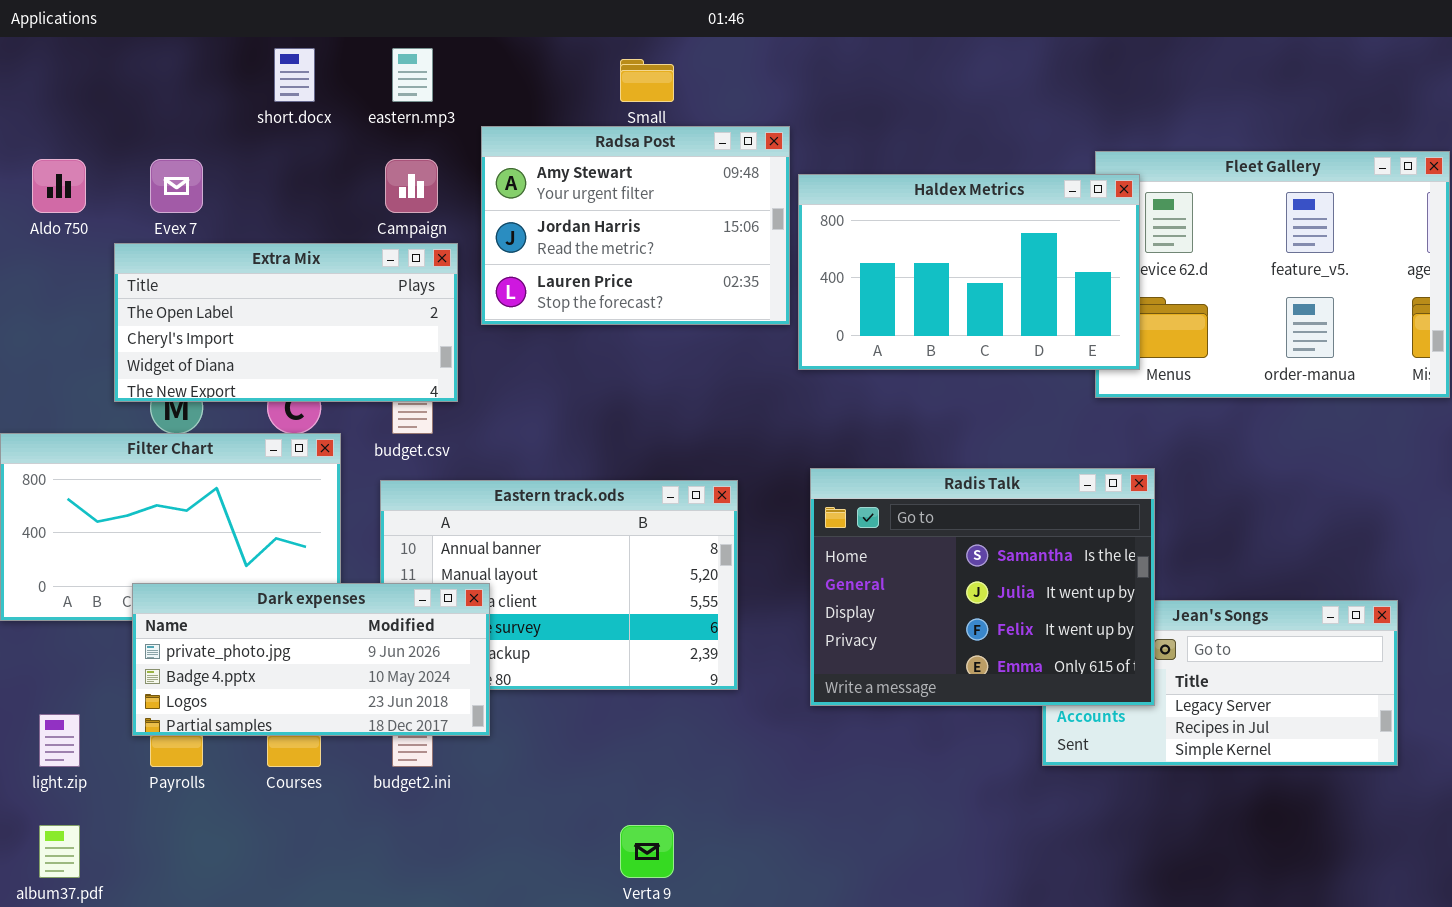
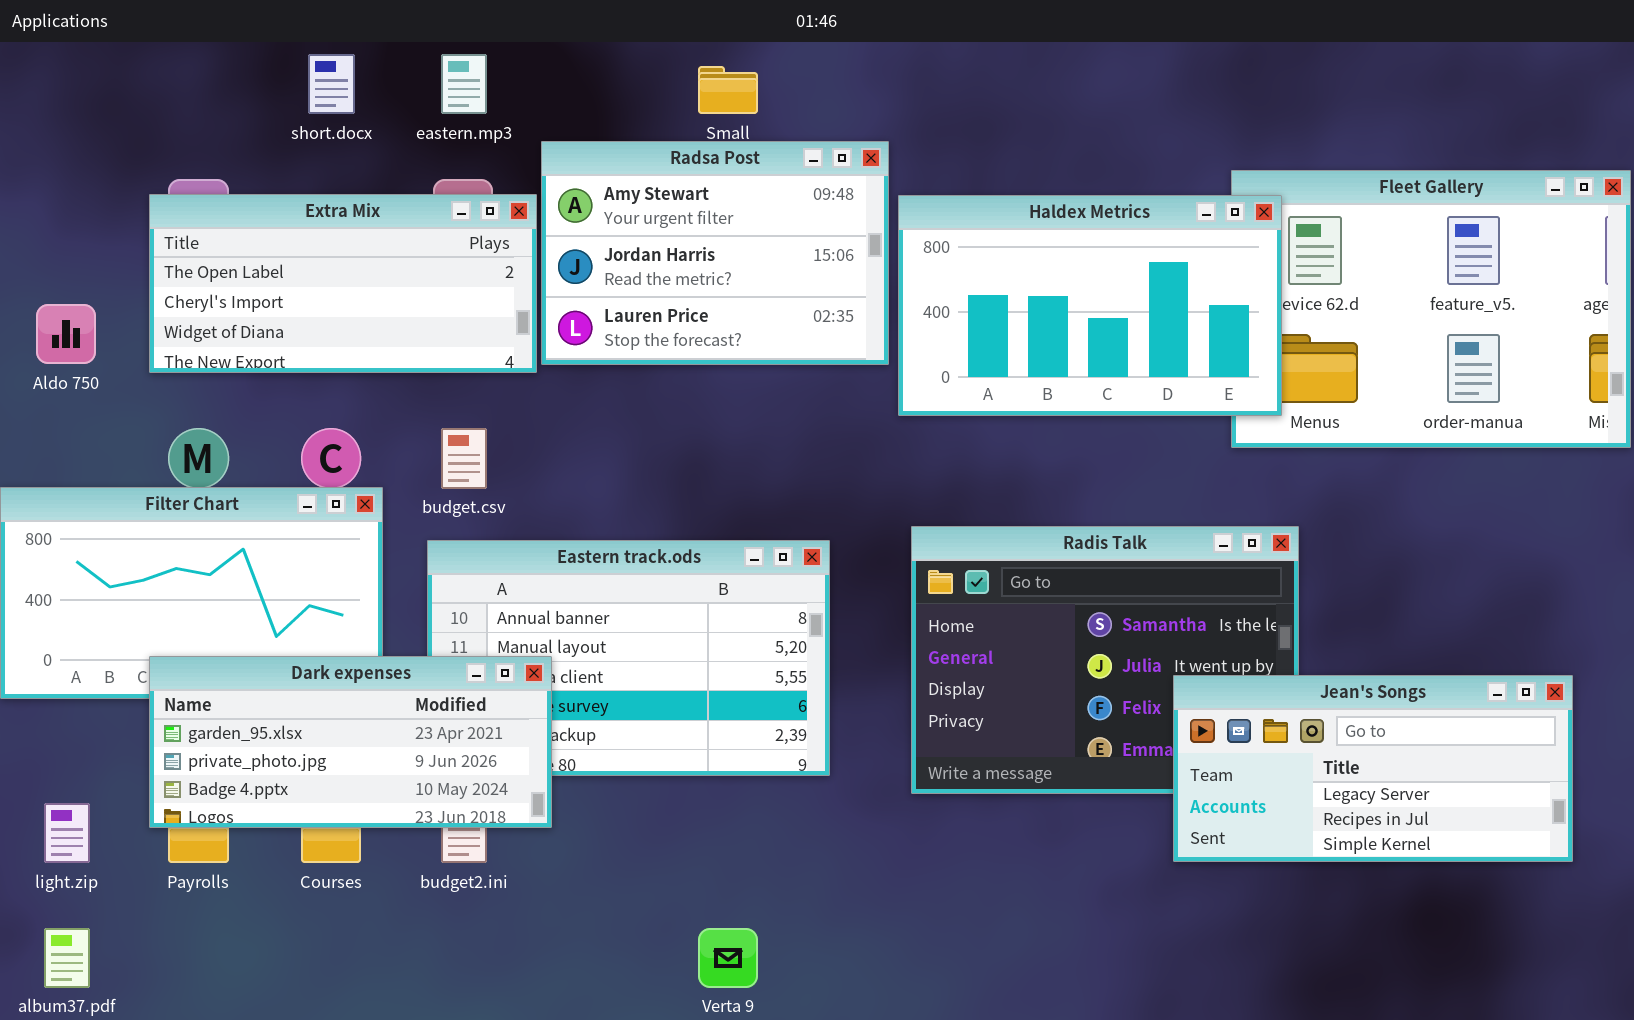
Aldo 750: [32,159,86,213] -> [36,304,96,364], moved
Extra Mix: [114,243,458,402] -> [149,194,537,373], moved
Dark expenses: [132,583,490,736] -> [149,656,552,828], scrolled up 1 row
Jean's Songs: [1042,600,1398,766] -> [1173,675,1573,862], raised

